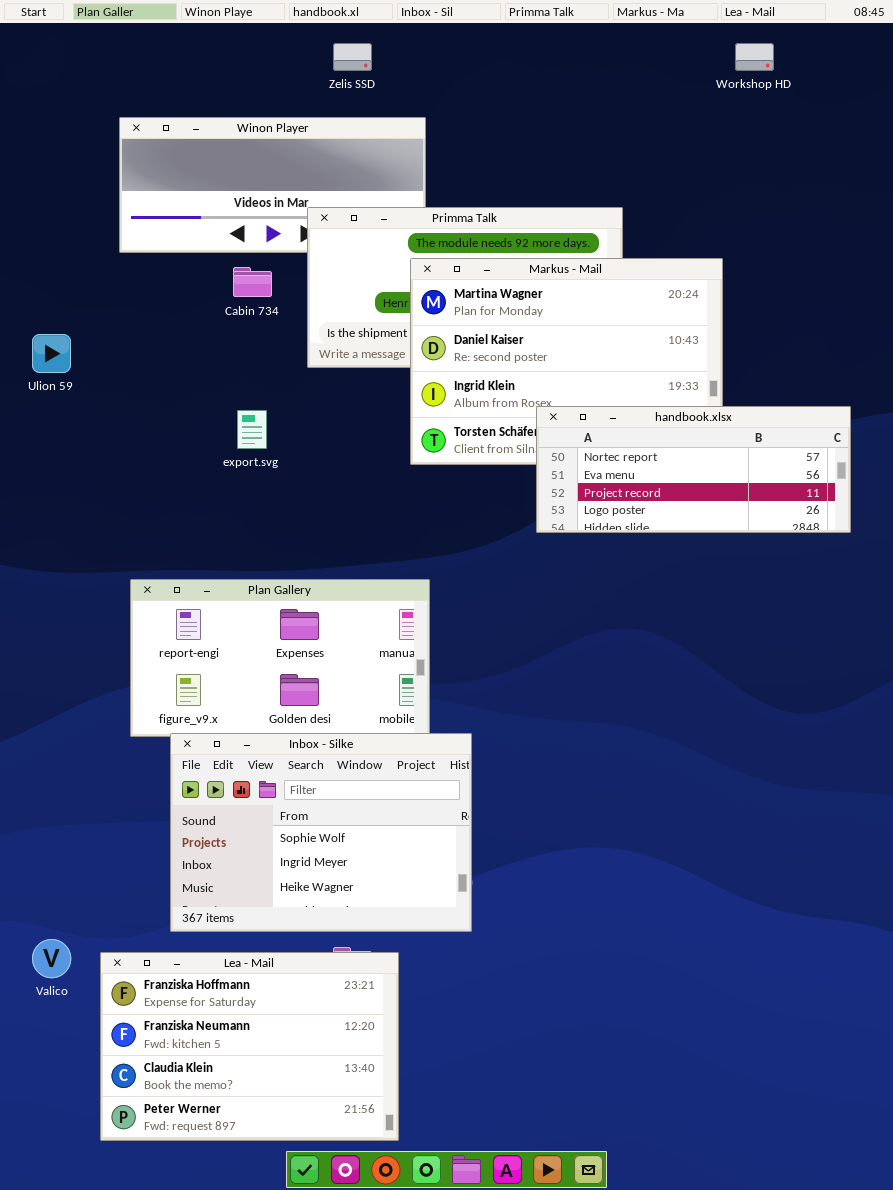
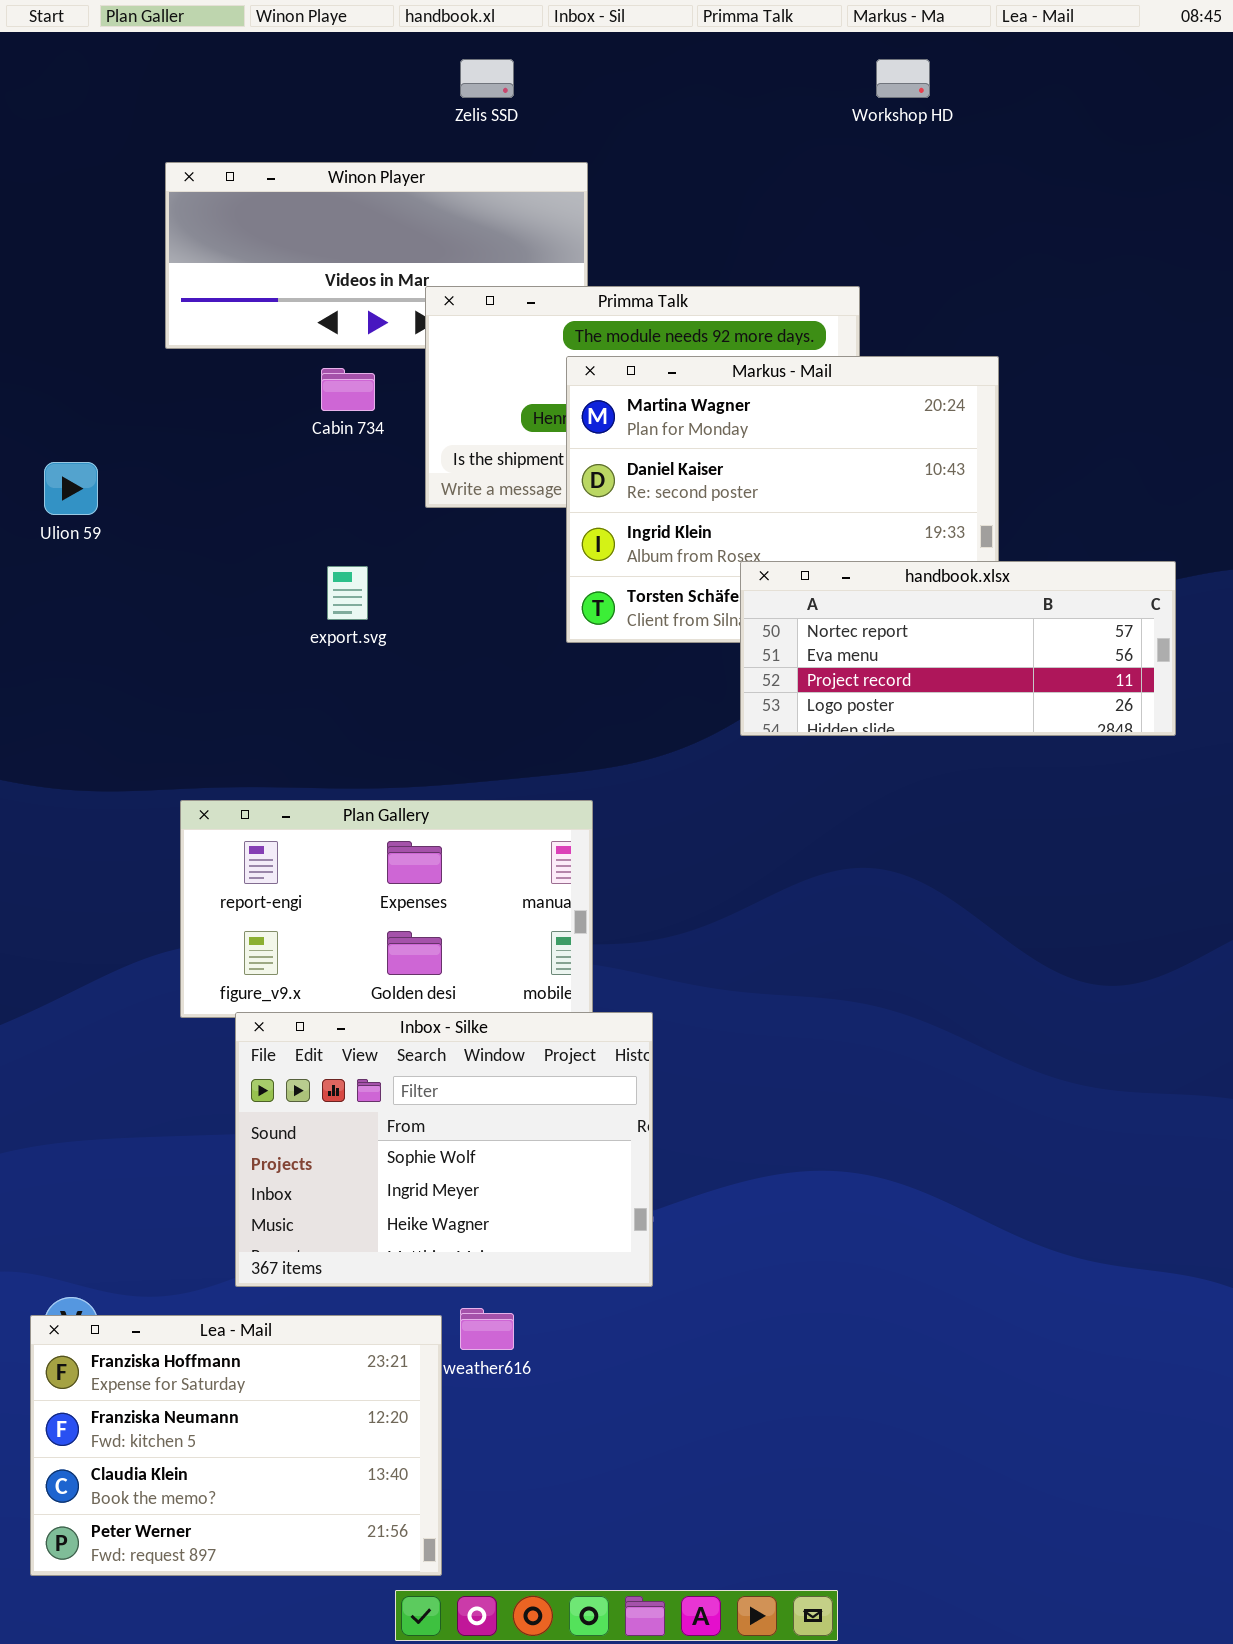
Workshop HD: [735,43,774,71] -> [876,59,930,98], moved
Lea - Mail: [100,952,399,1141] -> [30,1315,442,1576], moved

